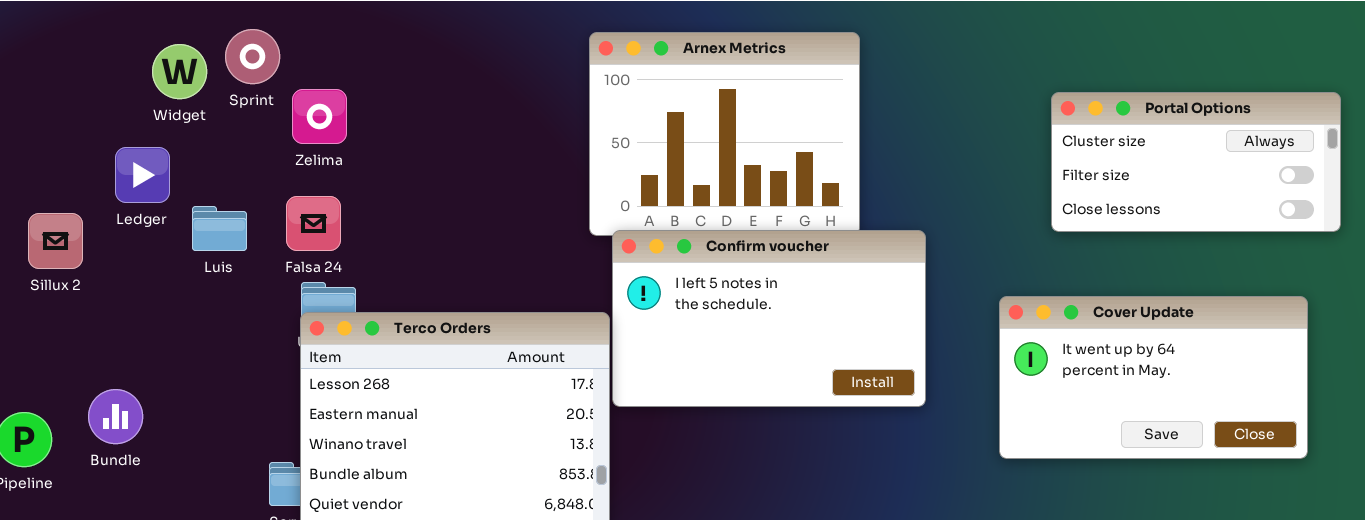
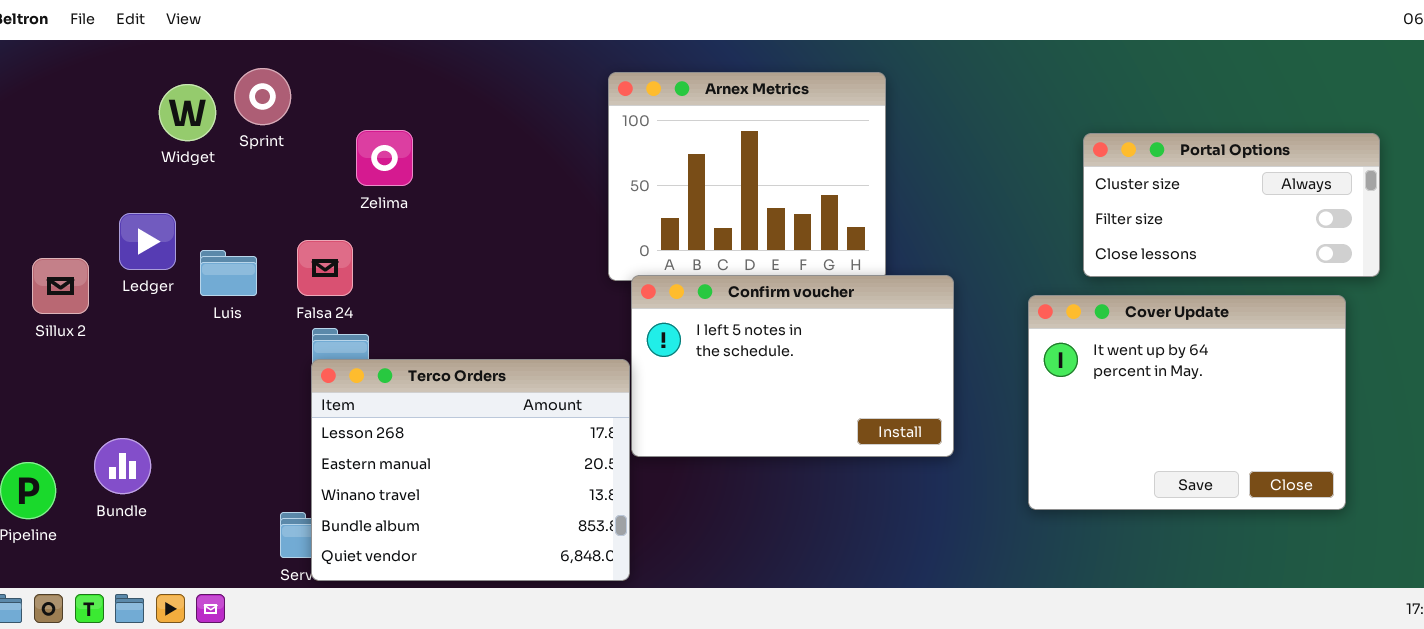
Zelima: [292,89,347,144] -> [356,130,413,186], moved
Ledger: [115,147,170,203] -> [119,213,176,270], moved
Cover Update: [999,296,1308,459] -> [1028,295,1346,510], resized

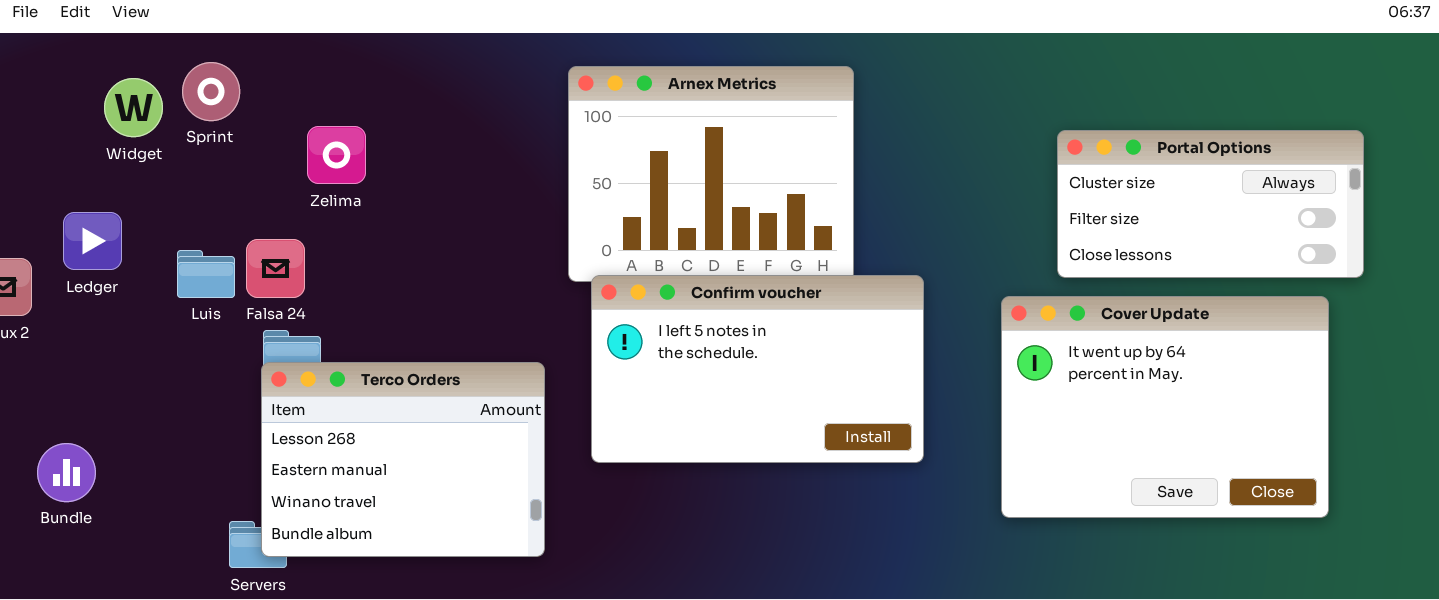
Luis: [200,250,257,296] -> [177,250,235,298], moved
Terco Orders: [311,359,630,581] -> [261,362,545,557], resized

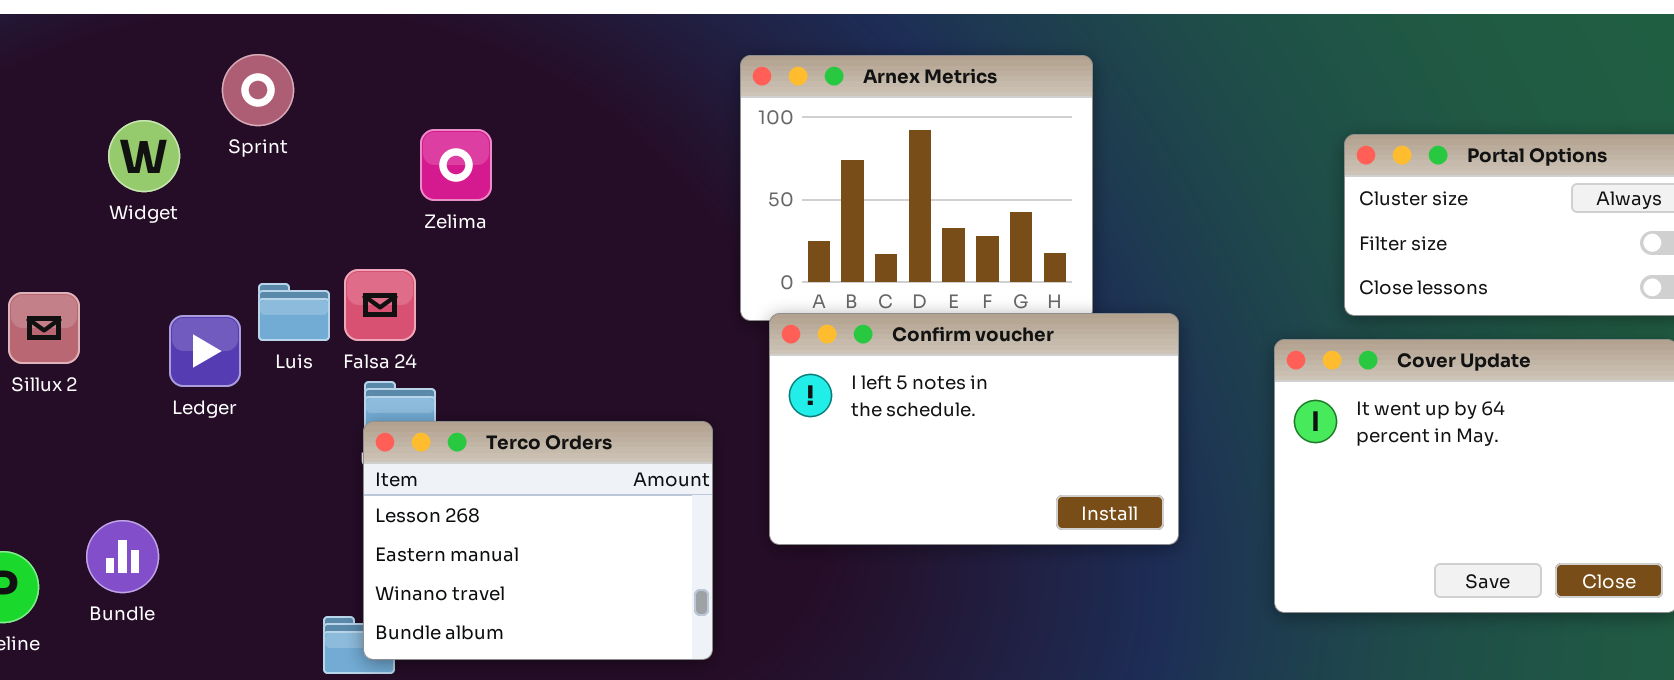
Sprint: [182,62,240,121] -> [222,54,294,126], moved
Widget: [104,78,163,137] -> [108,120,180,192], moved
Ledger: [63,212,122,270] -> [169,315,241,387], moved

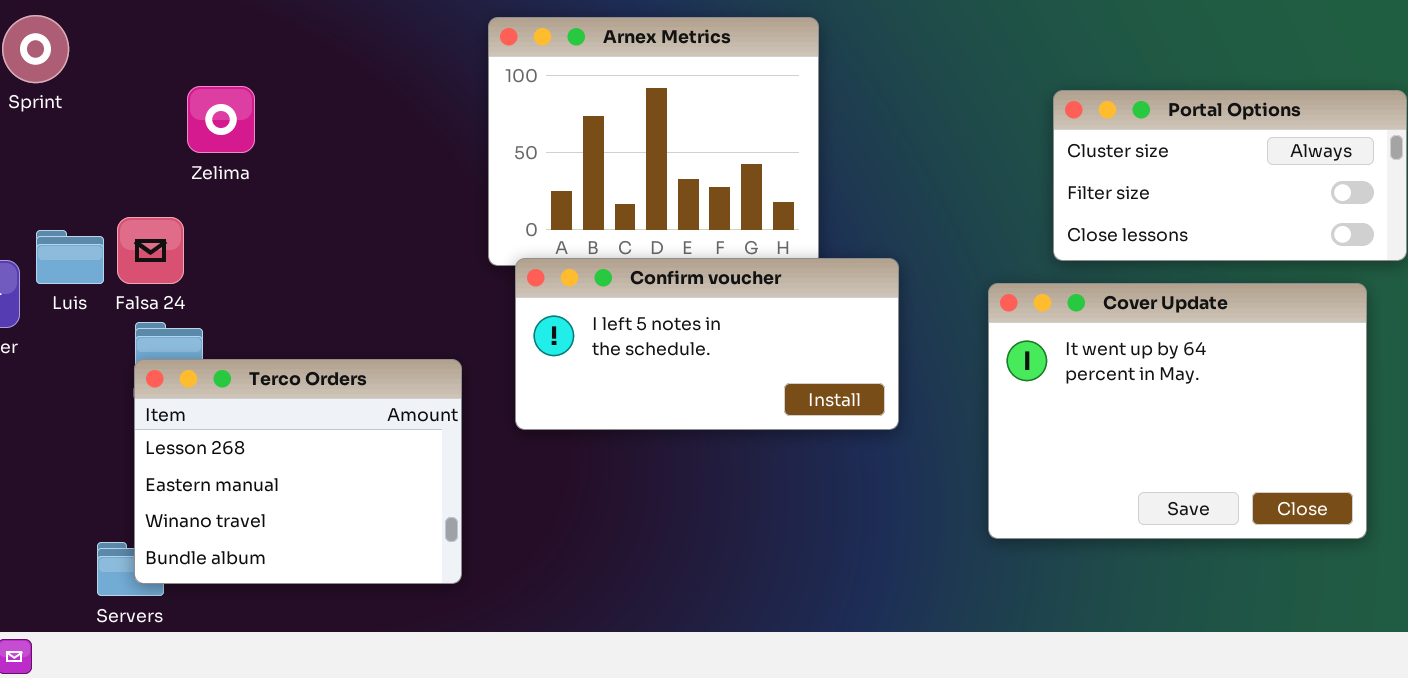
Confirm voucher: [769,313,1179,545] -> [515,258,899,430], resized

